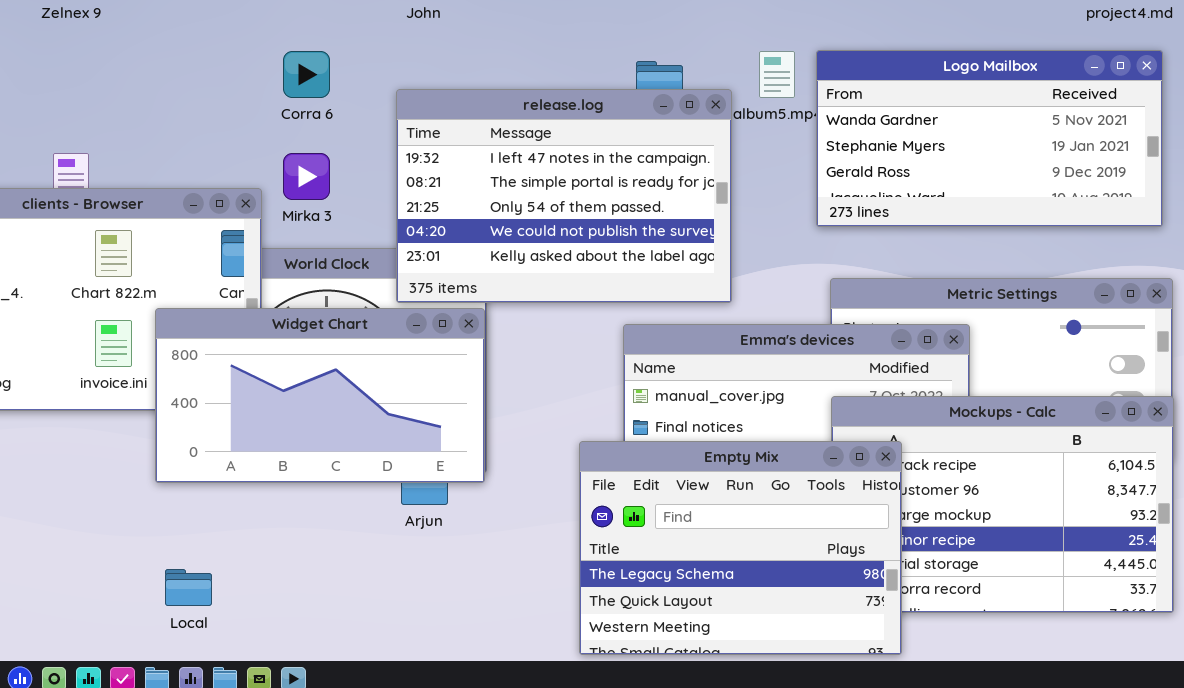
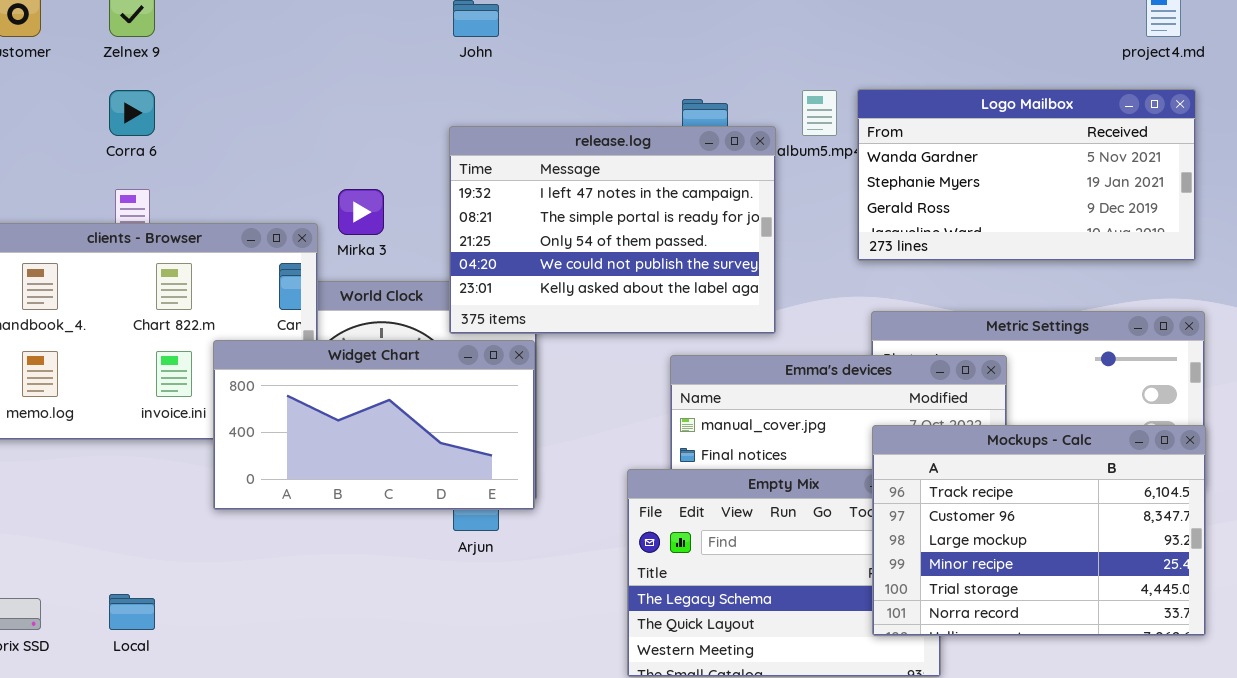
Corra 6: [283,51,330,98] -> [109,90,155,136], moved
Mockups - Calc: [831,396,1174,613] -> [872,425,1206,636], raised
Local: [165,569,212,606] -> [109,594,155,630], moved

